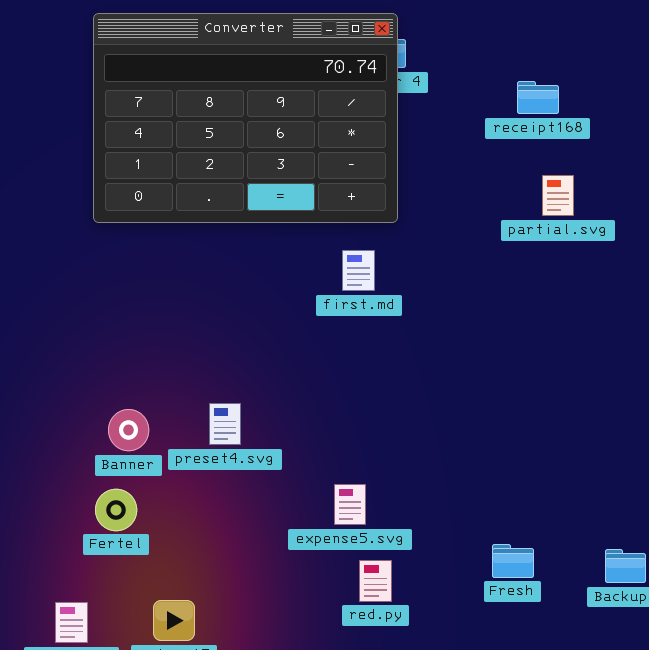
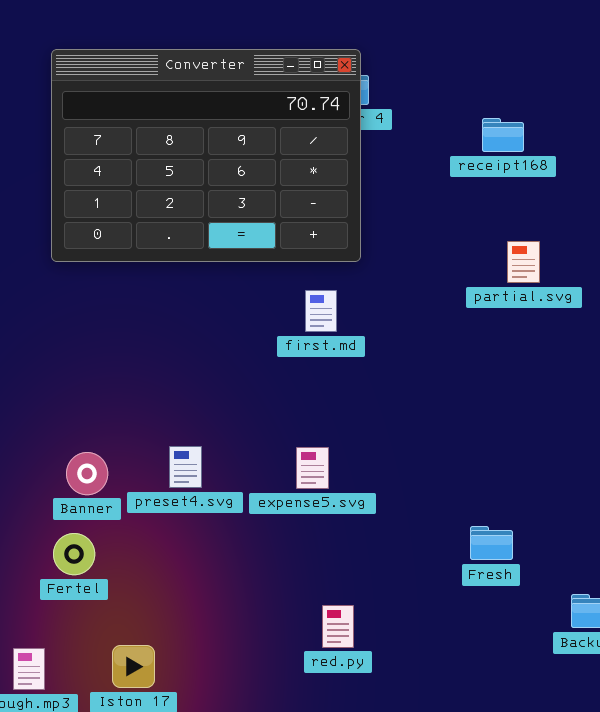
partial.svg: [542,175,574,216] -> [507,241,540,283], moved
expense5.svg: [334,484,366,525] -> [296,447,329,489], moved
Fresh: [492,544,534,578] -> [470,526,513,560], moved

